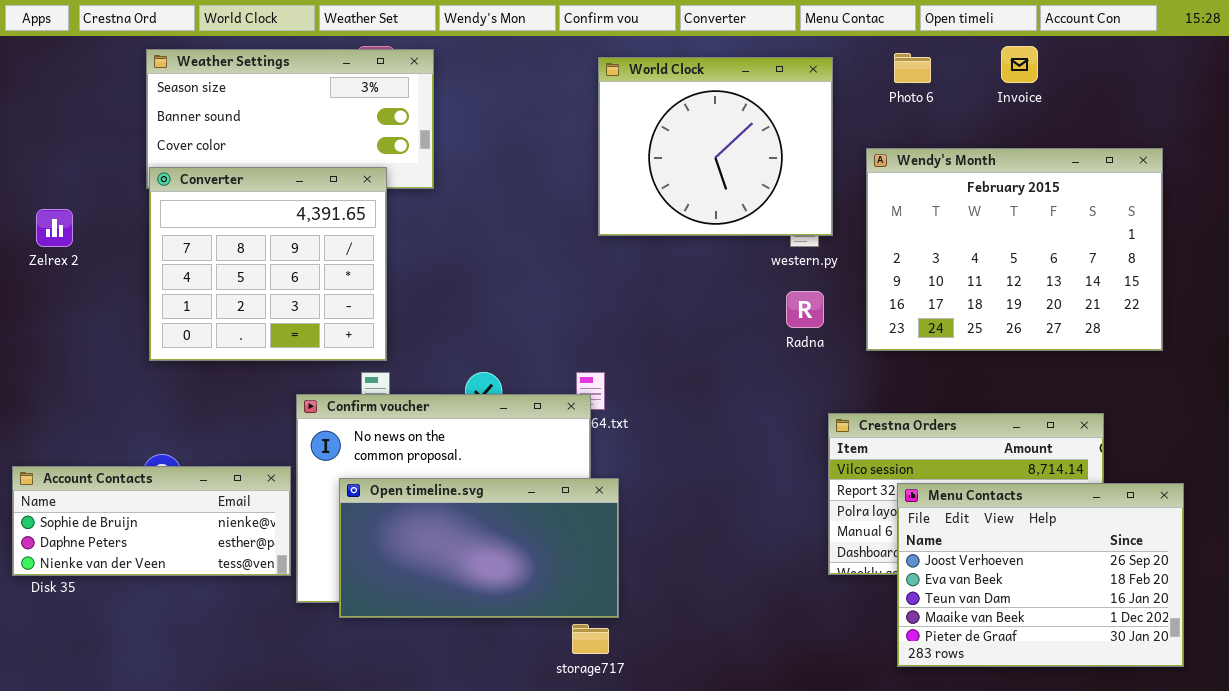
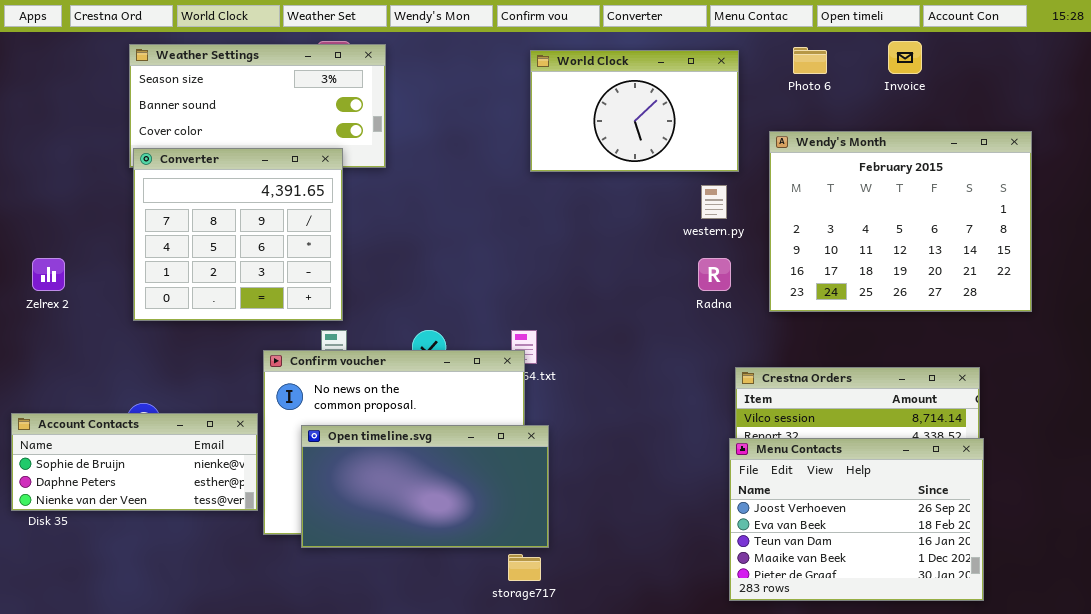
World Clock: [598,57,833,236] -> [530,50,739,172], resized
Zelrex 2: [36,209,73,247] -> [32,258,65,291], moved
Menu Contacts: [897,483,1184,667] -> [729,438,984,601], moved

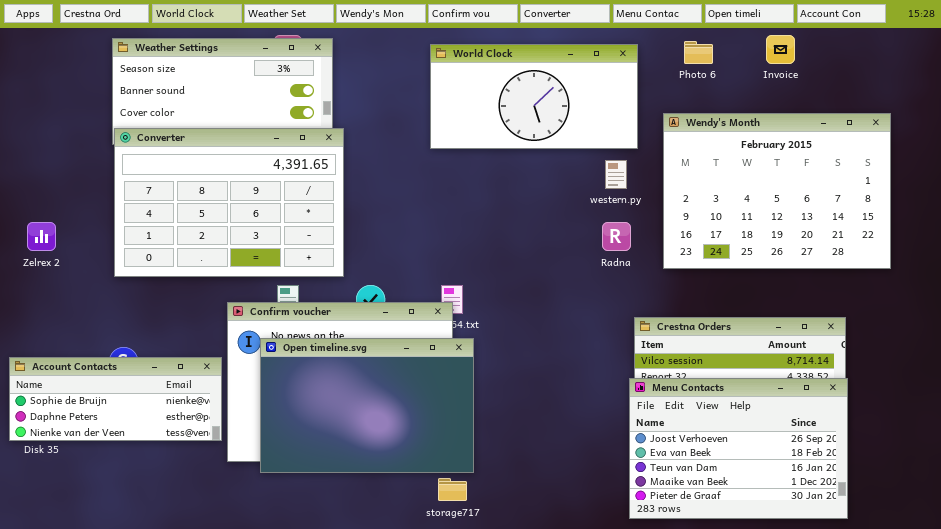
World Clock: [530,50,739,172] -> [430,44,638,149], resized
Converter: [133,148,343,321] -> [114,128,344,277], resized
Open timeline.svg: [301,425,549,548] -> [260,338,474,473], resized

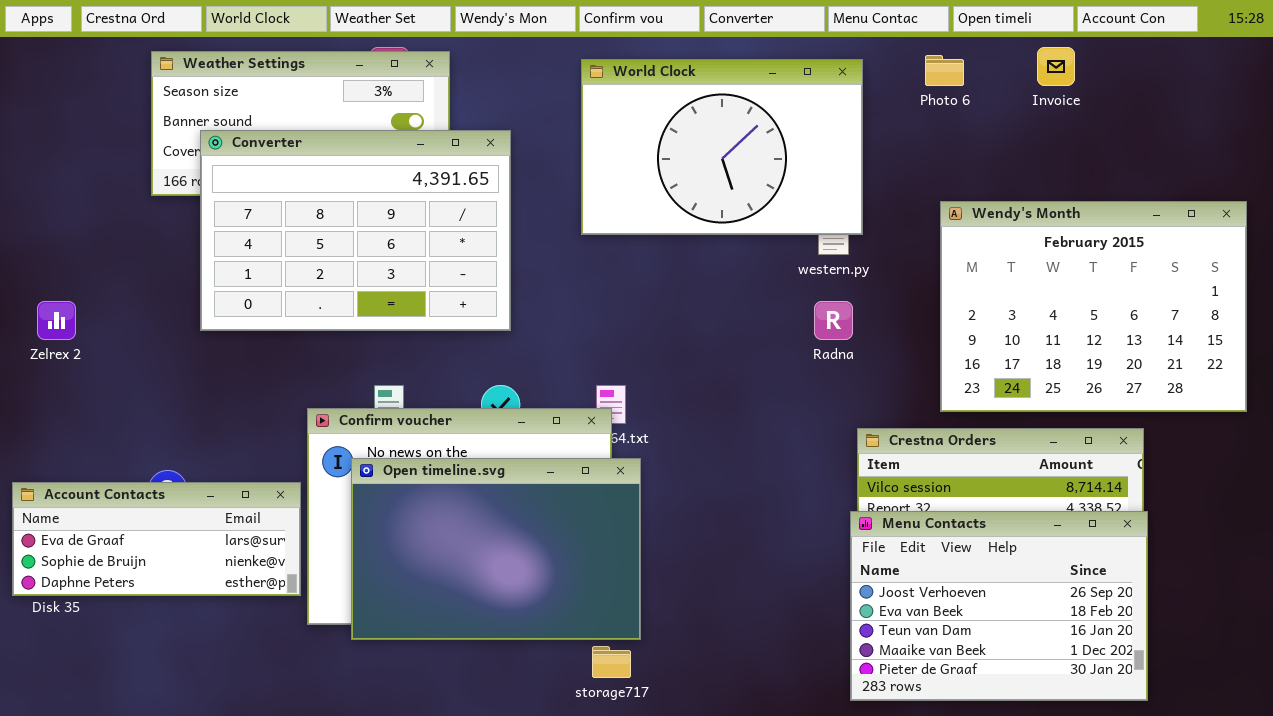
World Clock: [430,44,638,149] -> [581,59,863,235], resized
Wendy's Month: [663,113,891,269] -> [940,201,1247,412], moved
Converter: [114,128,344,277] -> [200,130,511,331], moved
Account Contacts: [9,357,222,441] -> [12,482,301,596], scrolled up 1 row

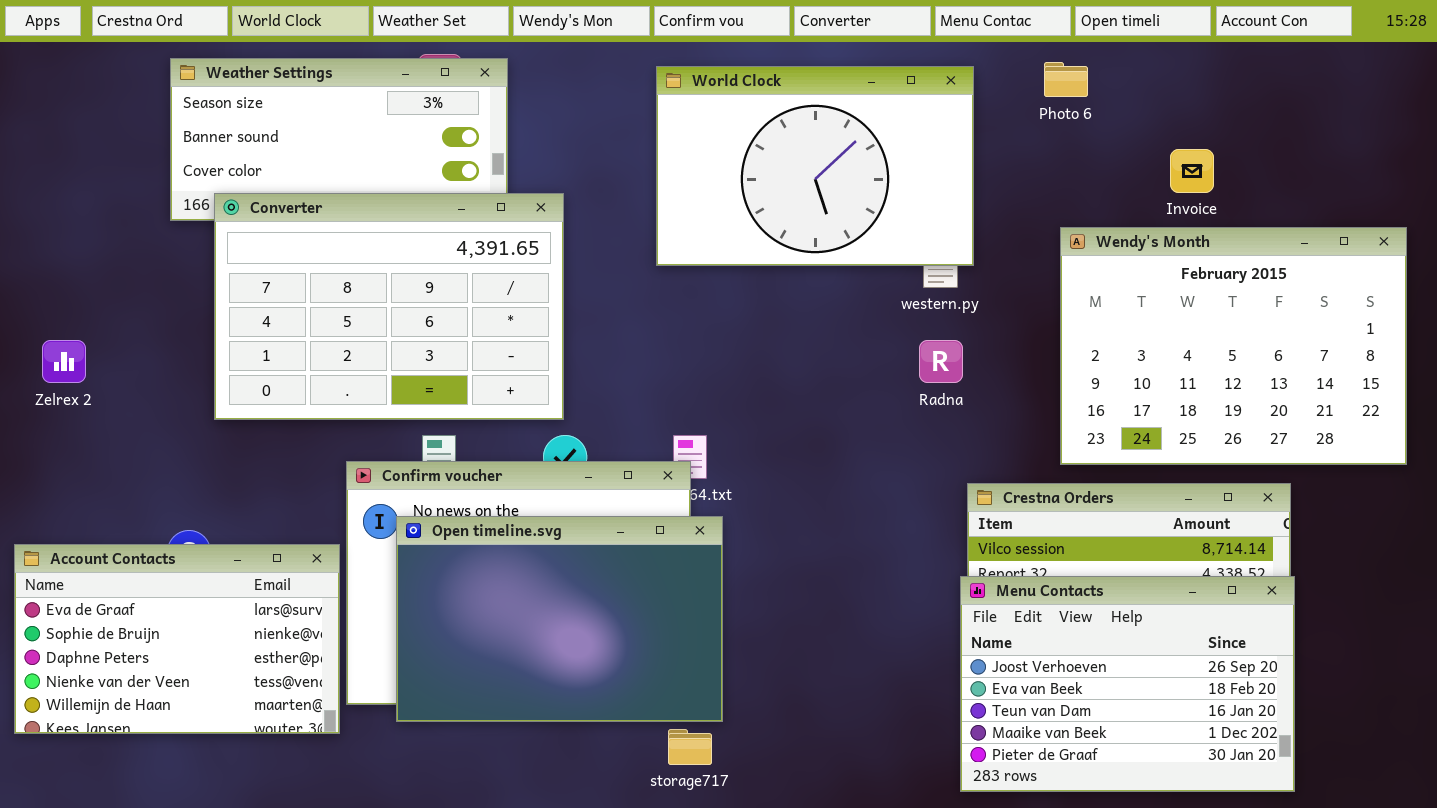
Invoice: [1037,47,1075,86] -> [1170,149,1214,193], moved
Converter: [200,130,511,331] -> [214,193,564,420], moved
Account Contacts: [12,482,301,596] -> [14,544,340,734], resized

